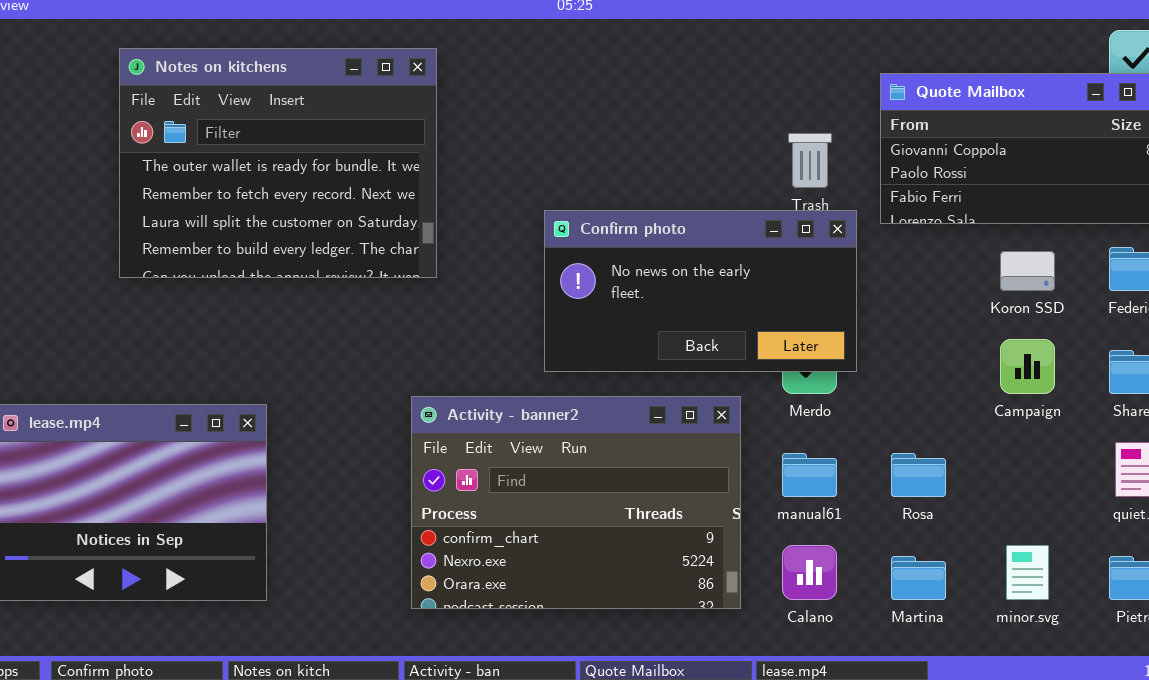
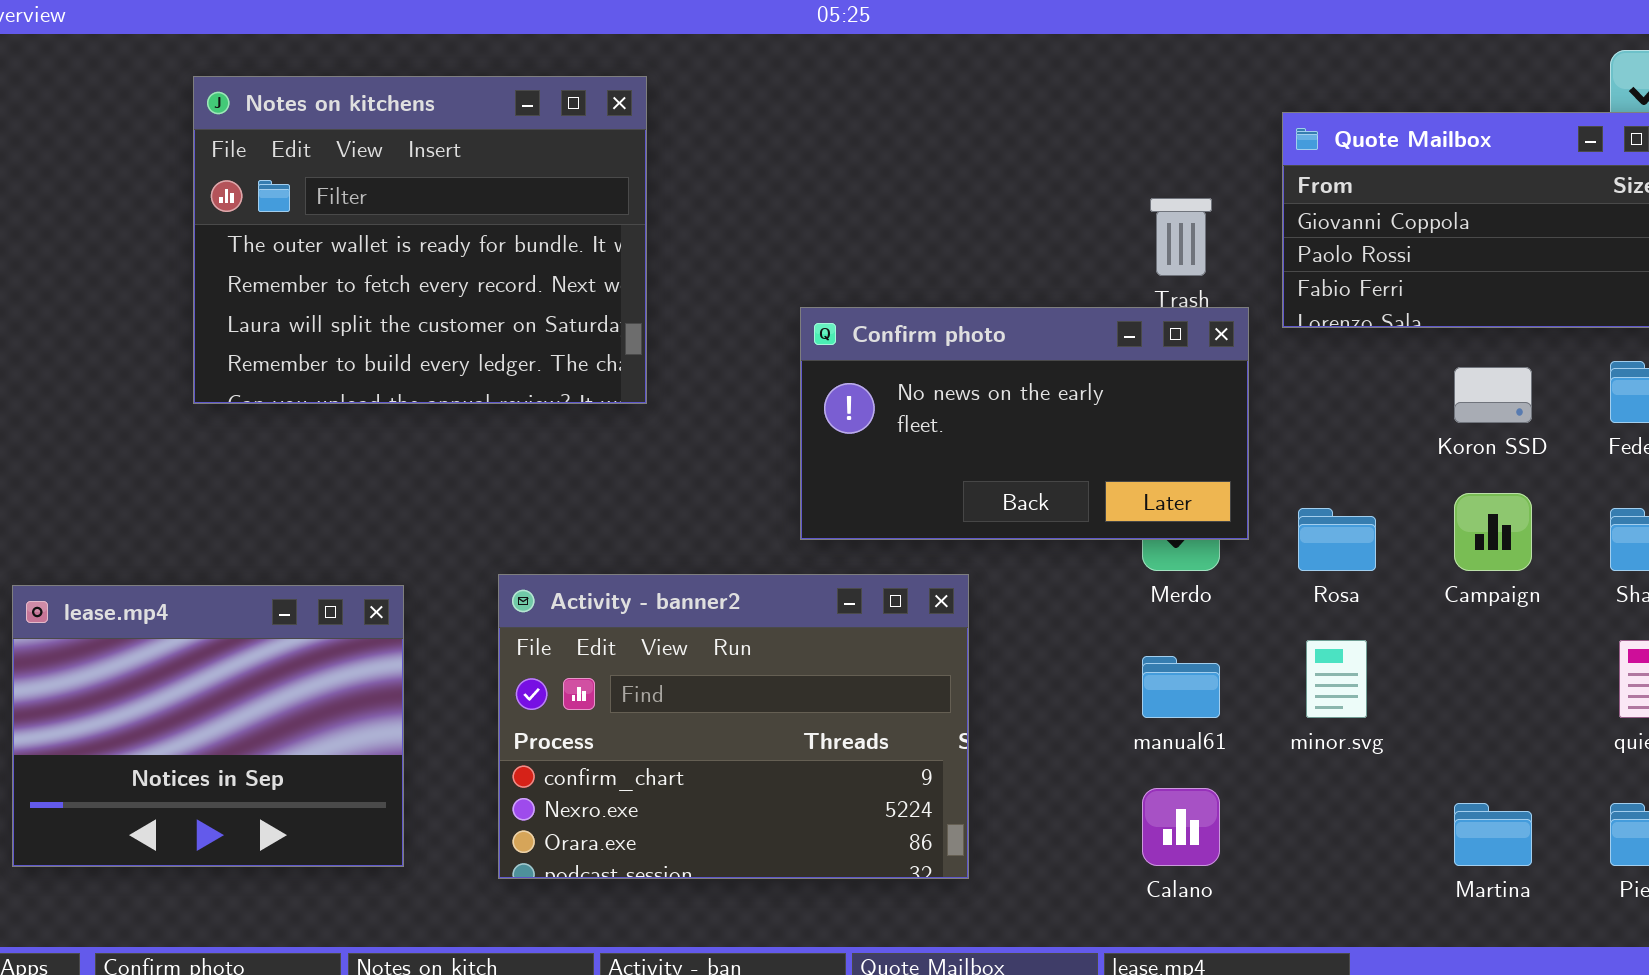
Activity - banner2: [411,396,741,609] -> [498,574,969,879], moved
Rosa: [891,453,946,497] -> [1298,508,1376,571], moved
minor.svg: [1006,545,1049,600] -> [1306,640,1367,718], moved
Martina: [891,556,946,600] -> [1454,803,1532,866], moved

